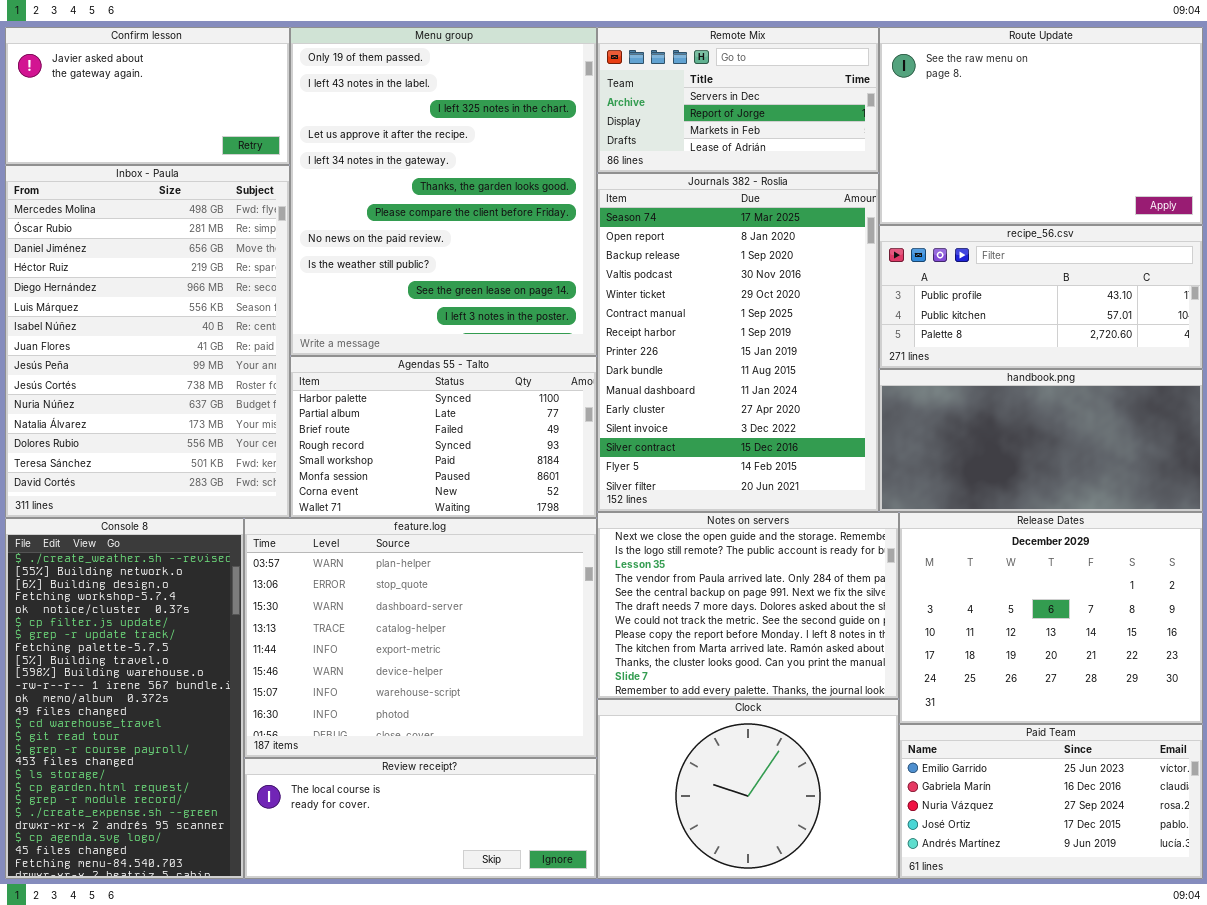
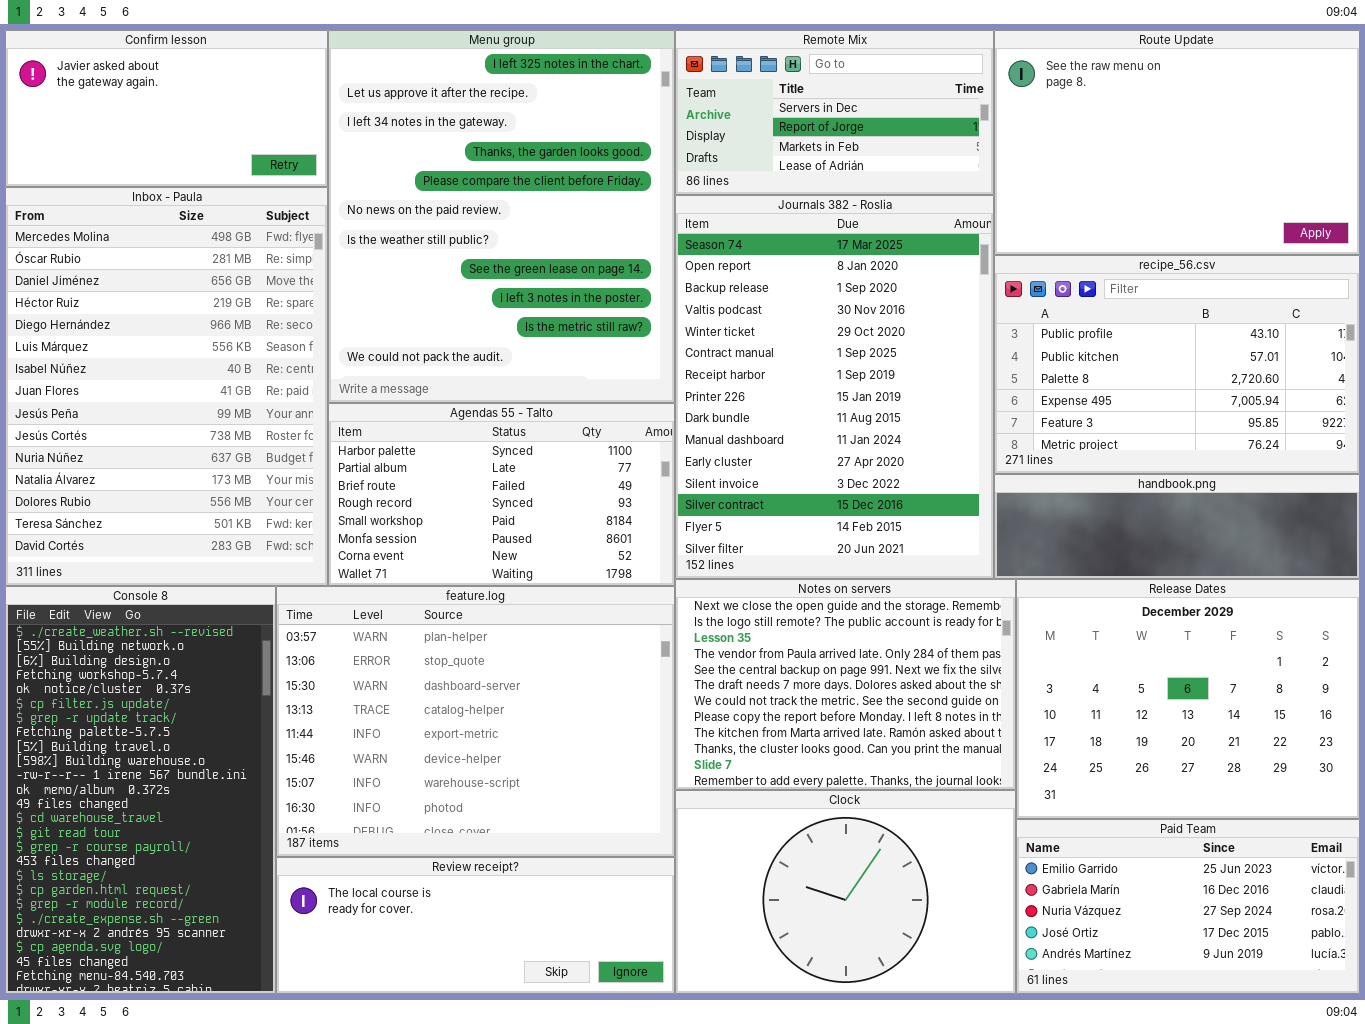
Menu group: [290,27,597,356] -> [328,30,675,403], scrolled down 2 rows
recipe_56.csv: [879,225,1203,369] -> [994,255,1360,474], resized
handbook.png: [879,369,1203,512] -> [994,474,1360,579], resized

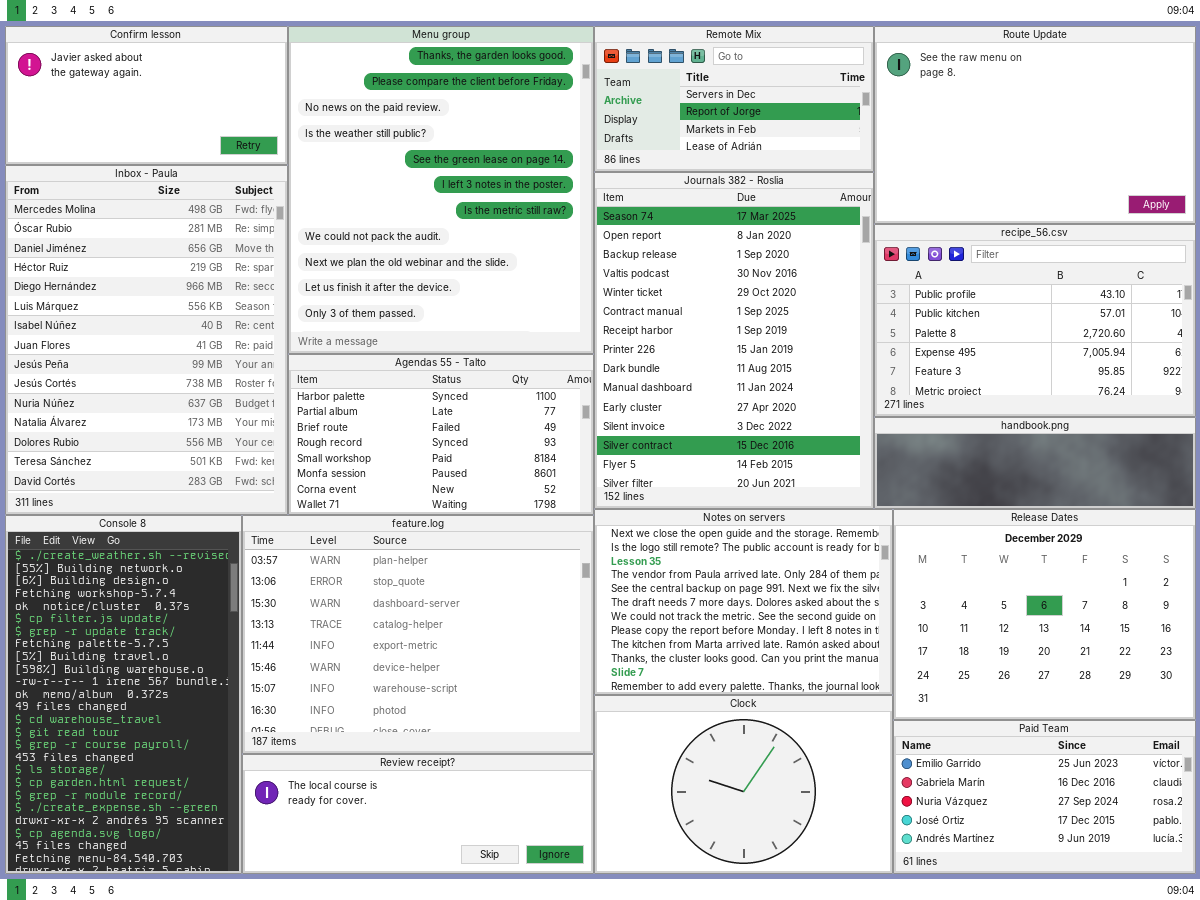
Menu group: [328,30,675,403] -> [288,26,594,354], scrolled down 3 rows

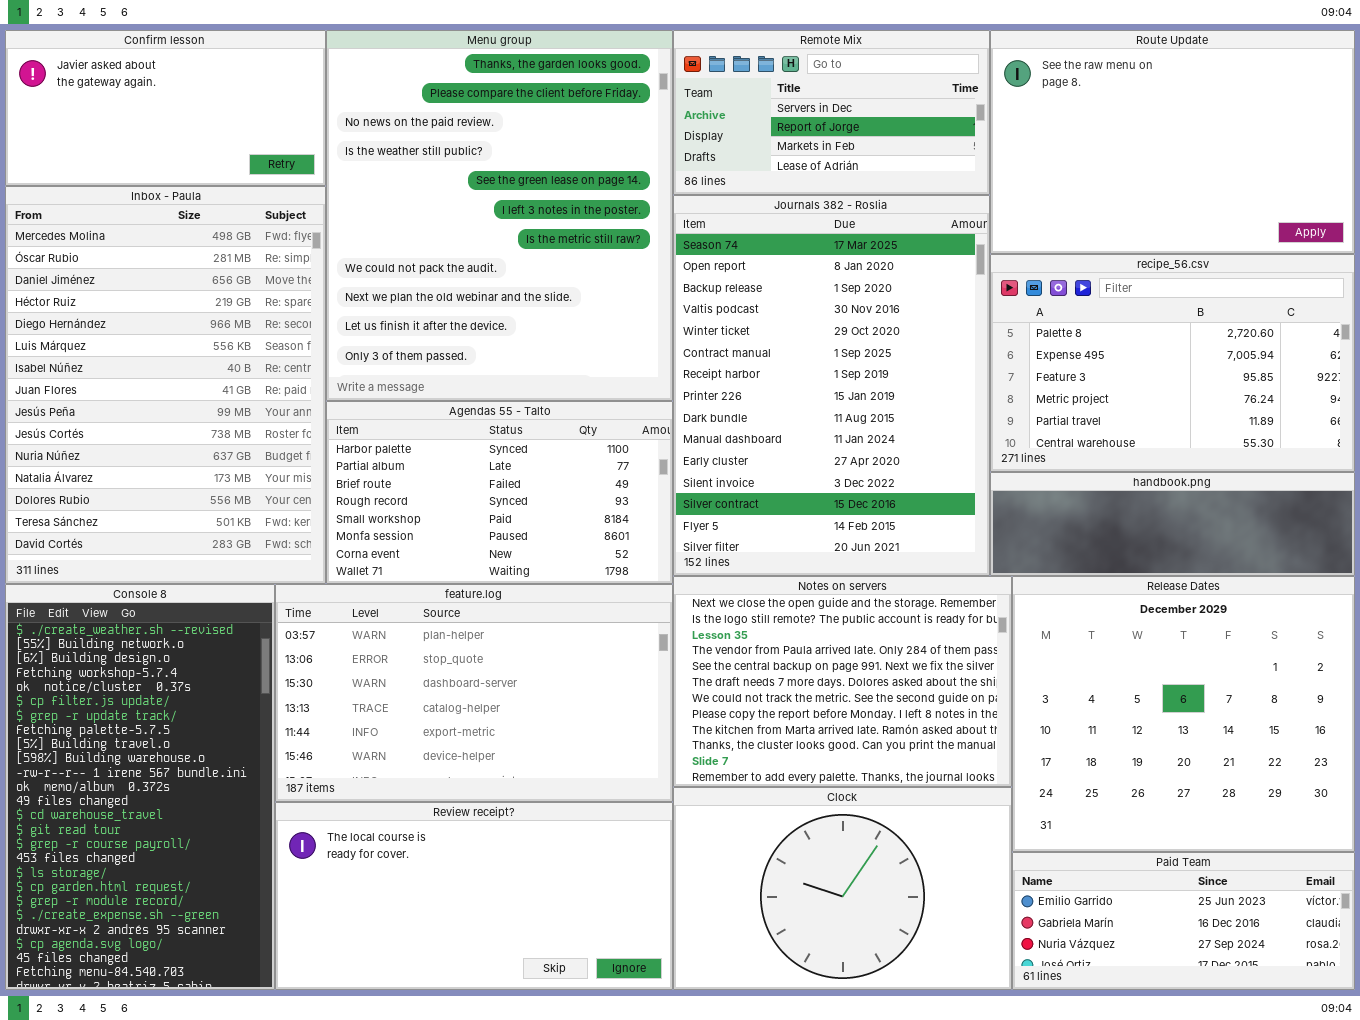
recipe_56.csv: [874,224,1196,417] -> [990,254,1355,472], scrolled down 2 rows
Release Dates: [893,509,1196,720] -> [1012,576,1355,852], resized
feature.log: [242,515,594,754] -> [275,584,673,802], resized
Paid Team: [893,720,1196,874] -> [1012,852,1355,990], resized
Review receipt?: [242,754,594,874] -> [275,802,673,990], resized

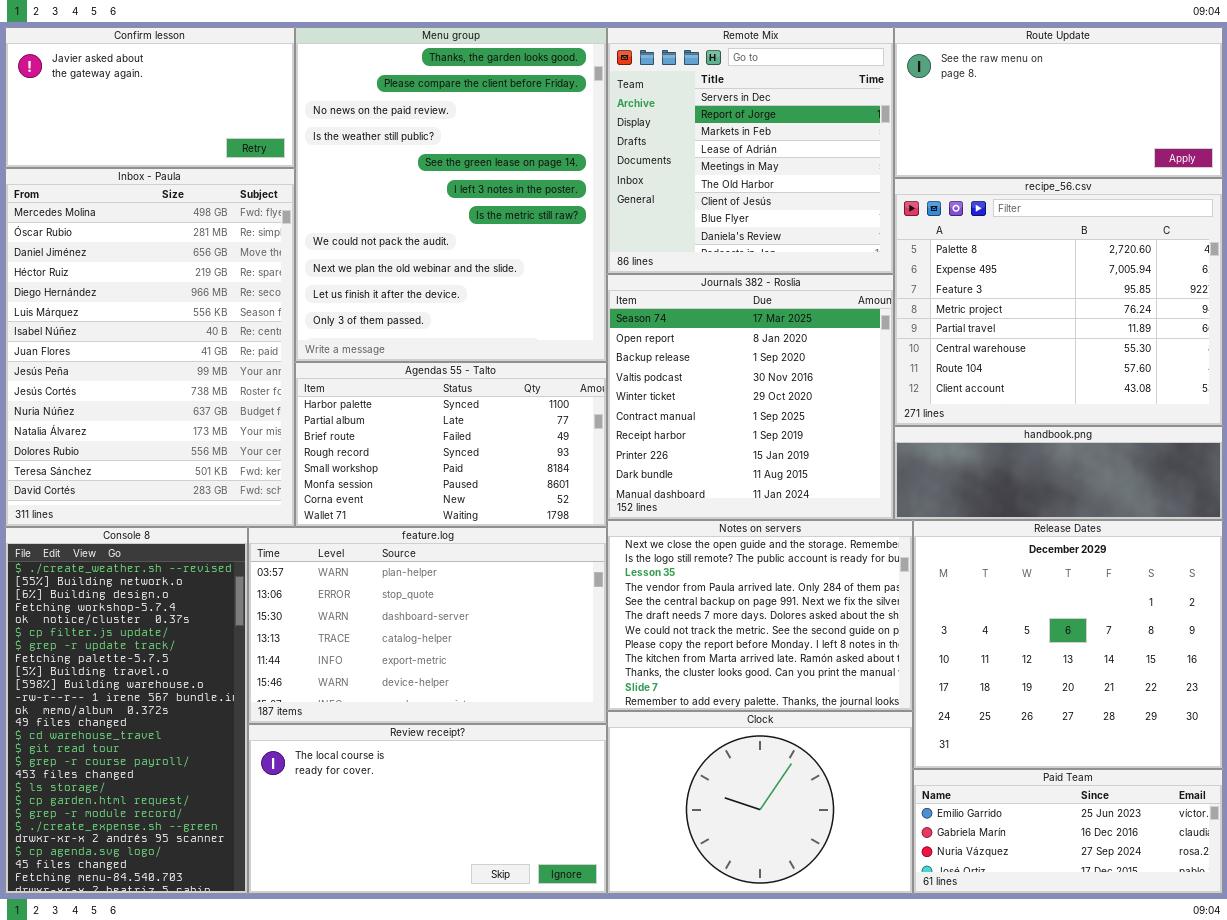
Remote Mix: [673,30,990,195] -> [607,27,894,274], resized
Route Update: [990,30,1355,254] -> [894,27,1223,178], resized
Journals 382 - Roslia: [673,195,990,576] -> [607,274,894,520], resized
recipe_56.csv: [990,254,1355,472] -> [894,178,1223,426], resized

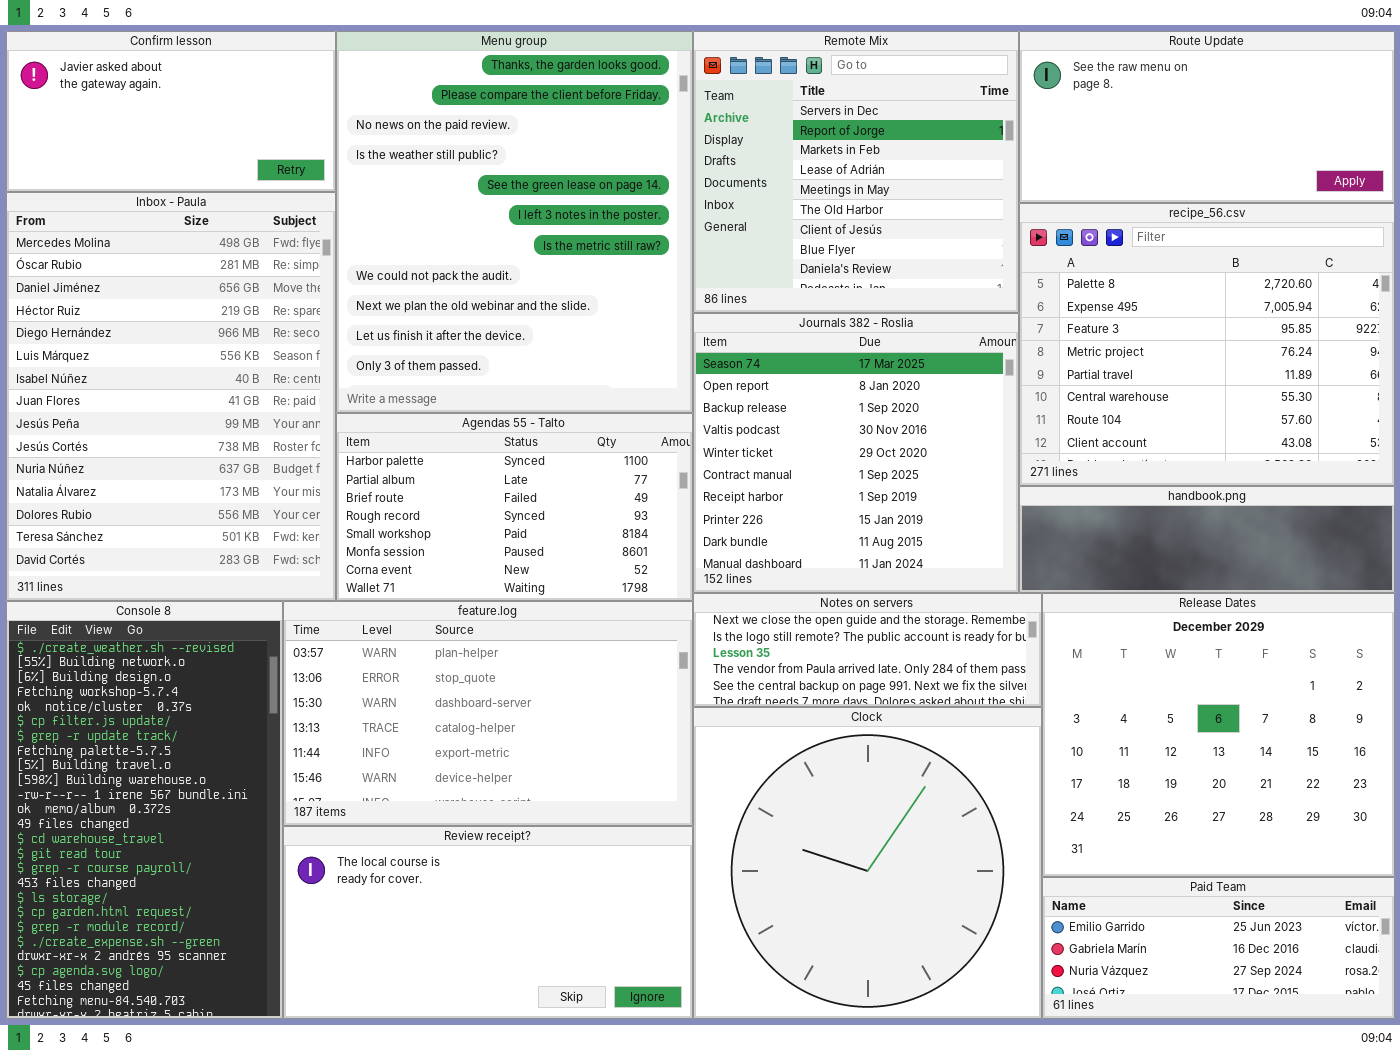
Notes on servers: [607,520,913,711] -> [693,593,1042,707], resized
Clock: [607,711,913,894] -> [693,707,1042,1019], resized

